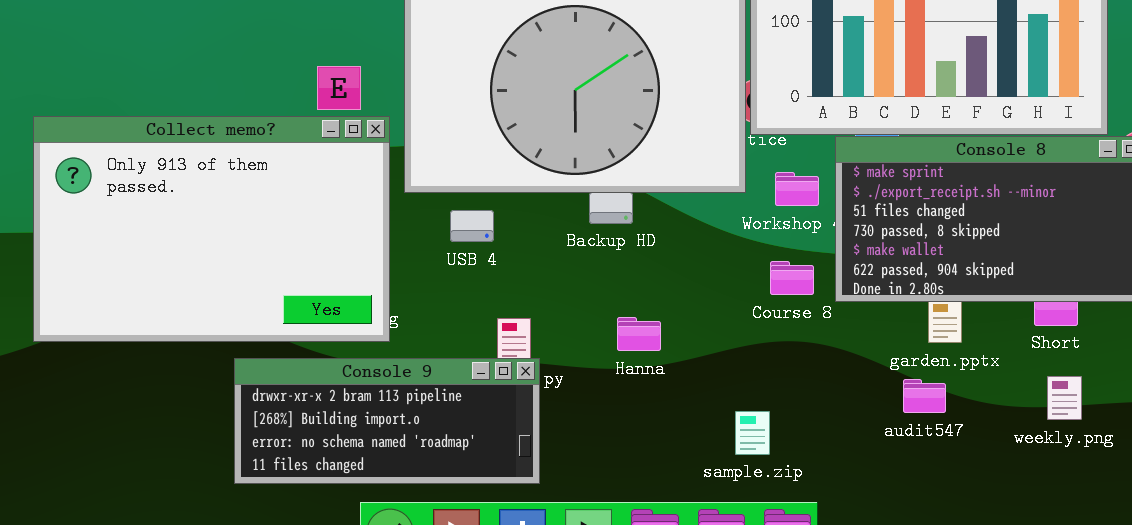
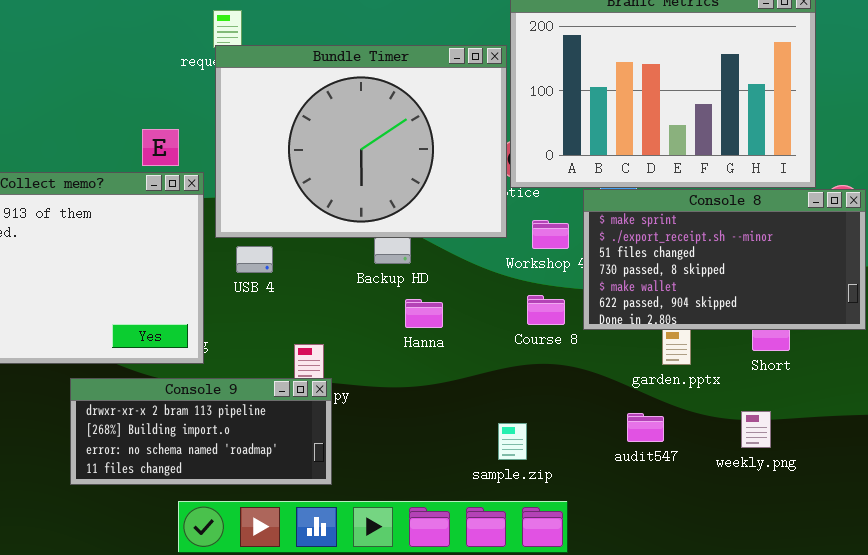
USB 4: [450,210,494,242] -> [236,246,273,273], moved
Hanna: [617,317,661,351] -> [405,299,443,328], moved
weekly.png: [1047,376,1082,420] -> [741,411,771,448], moved
audit547: [903,379,946,413] -> [627,413,664,442], moved

